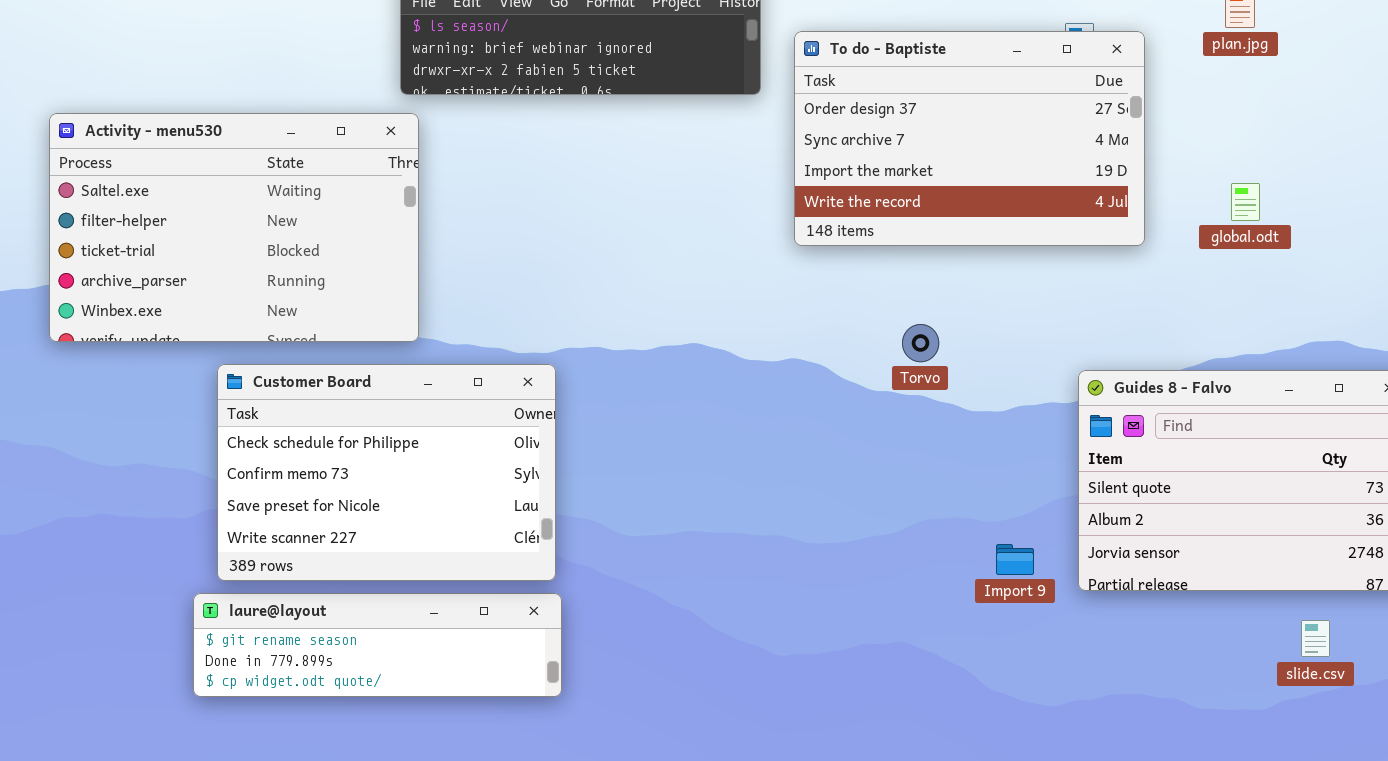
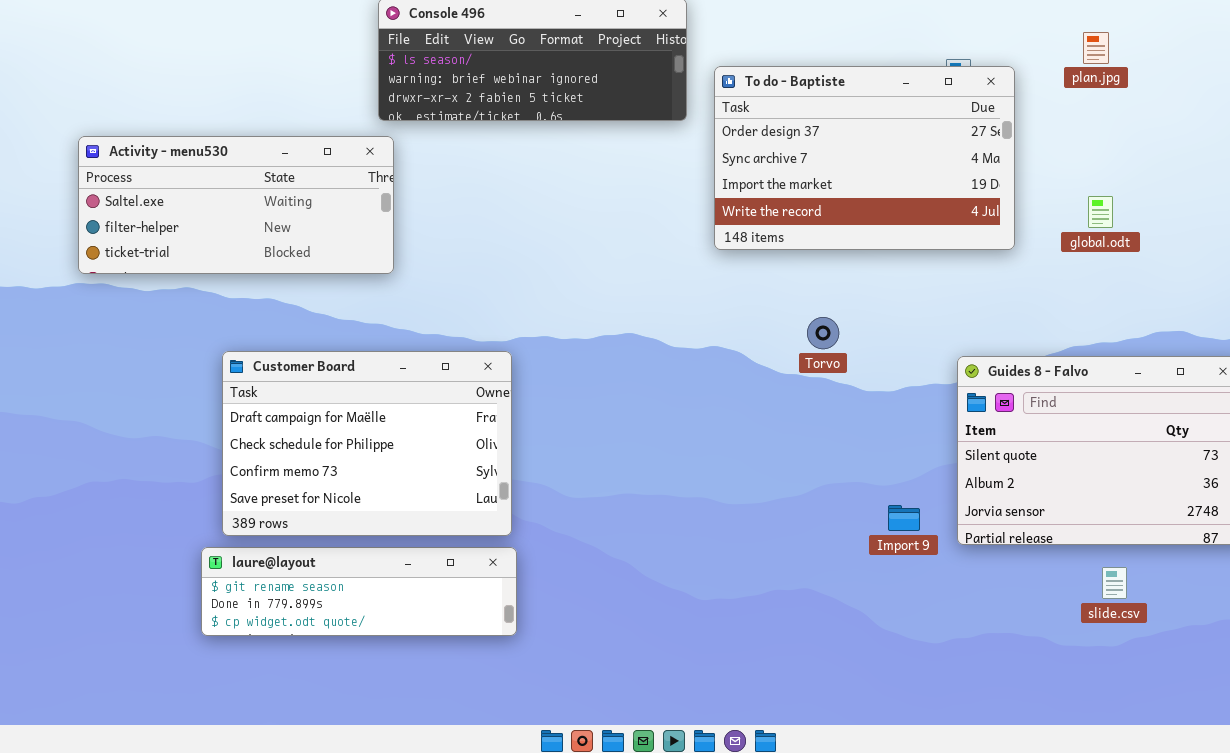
Activity - menu530: [49,113,419,342] -> [78,136,394,274], resized
Customer Board: [217,364,556,581] -> [222,351,512,536], scrolled up 1 row
slide.csv: [1301,620,1330,657] -> [1102,567,1127,599], moved

